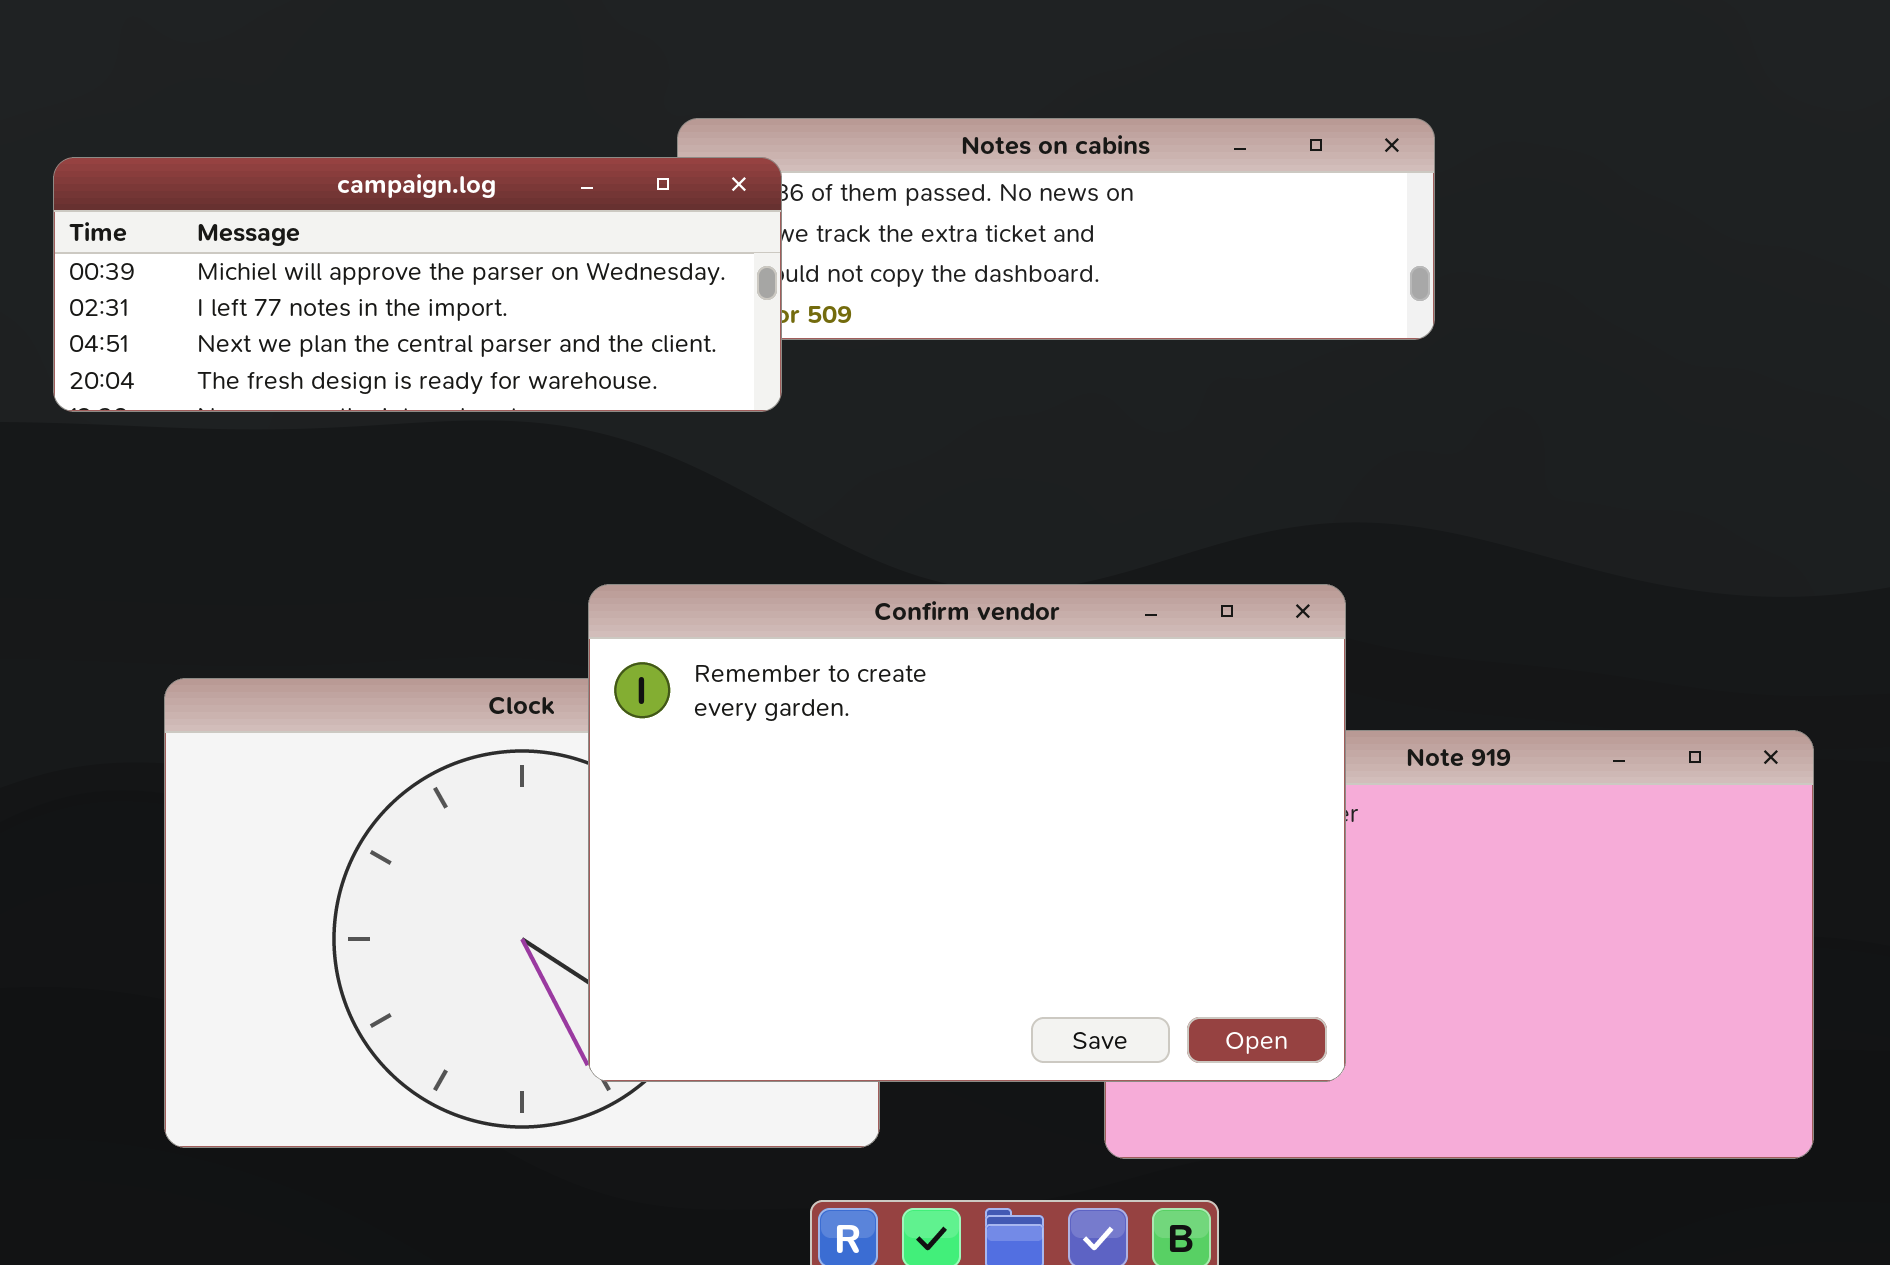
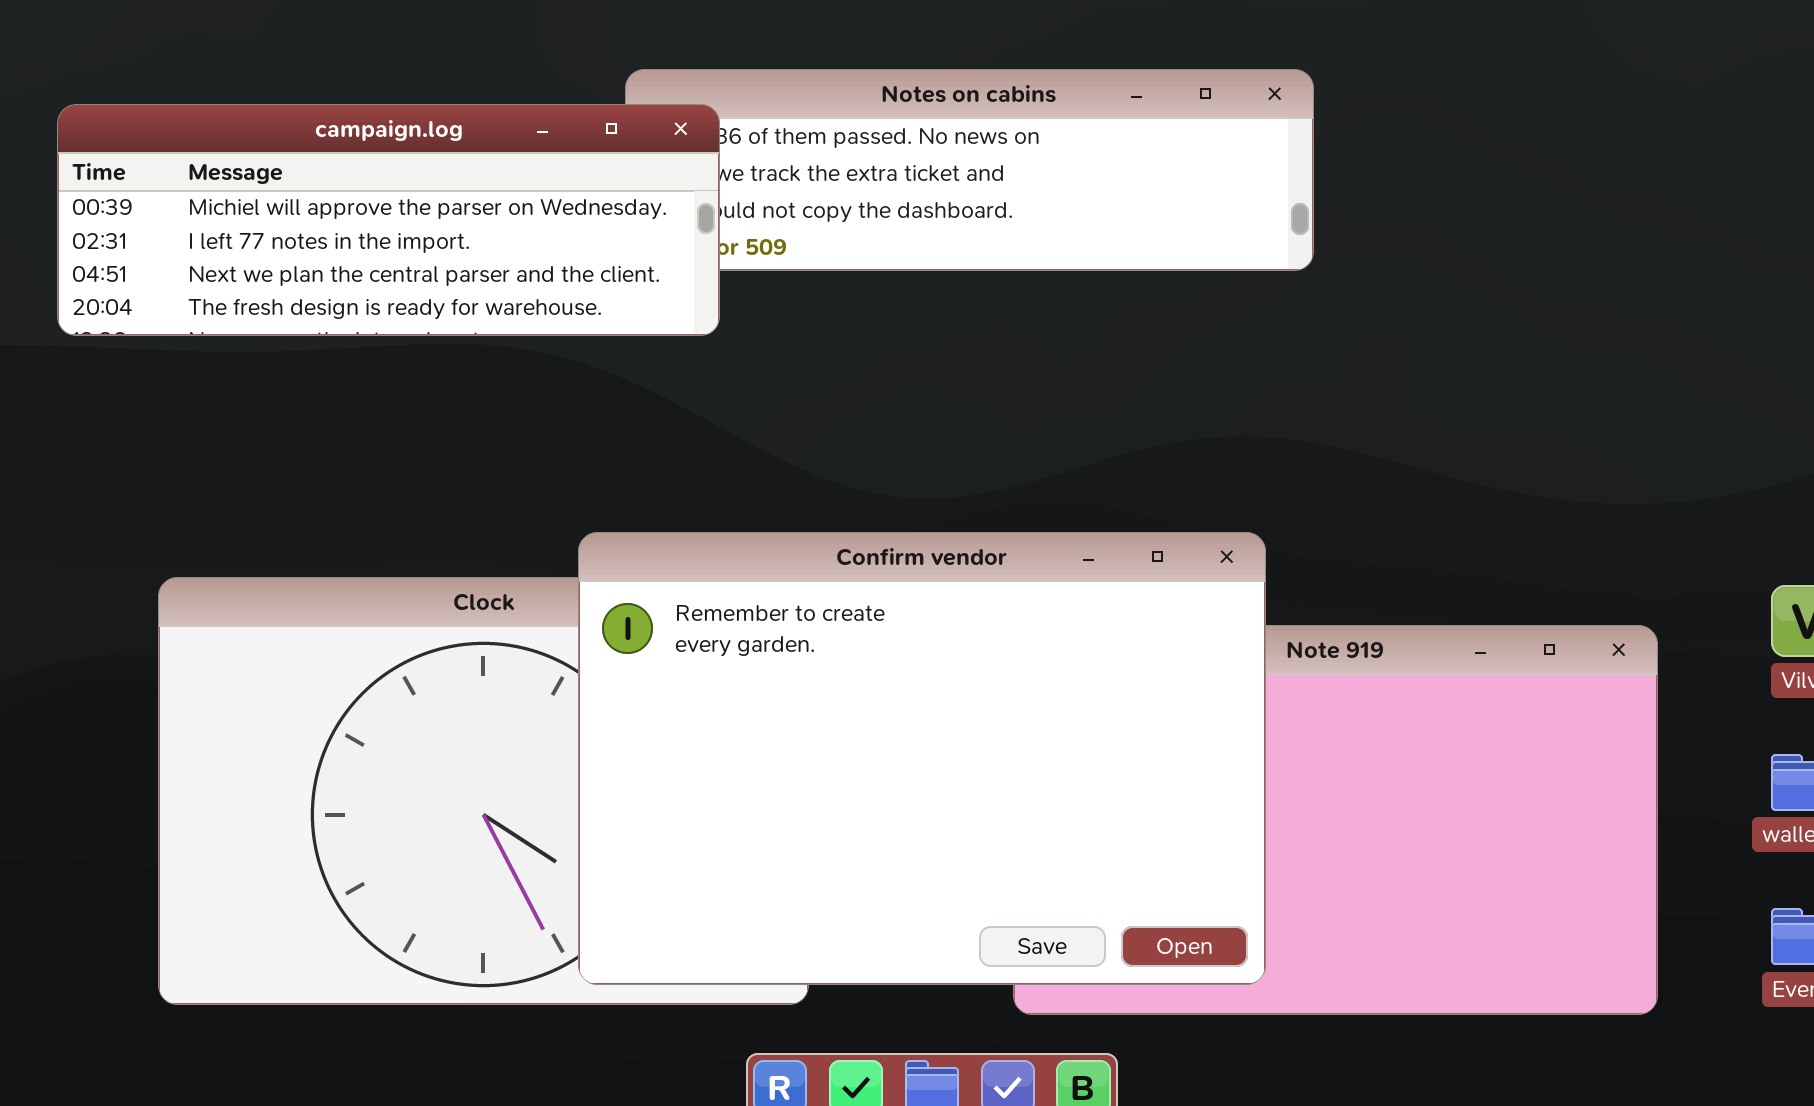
Confirm vendor: [588,584,1346,1082] -> [578,532,1266,985], moved

